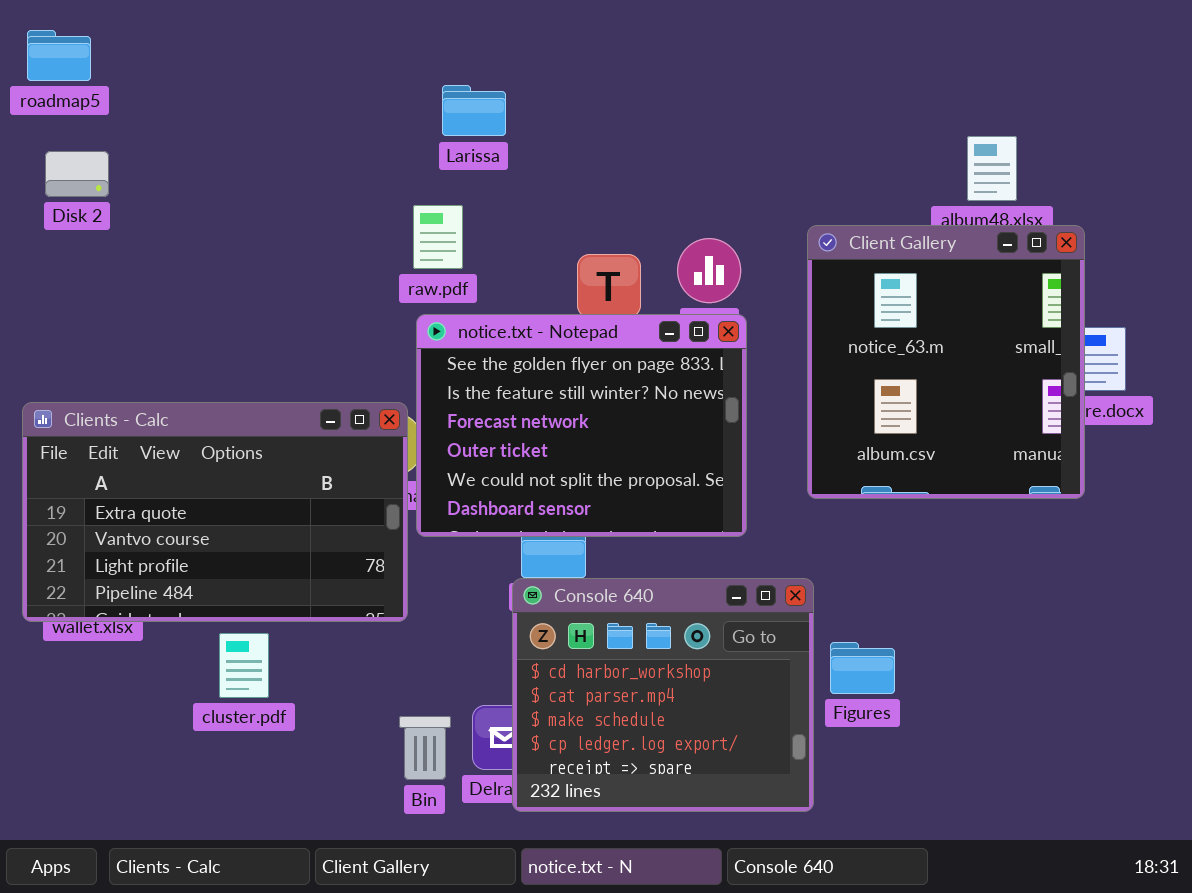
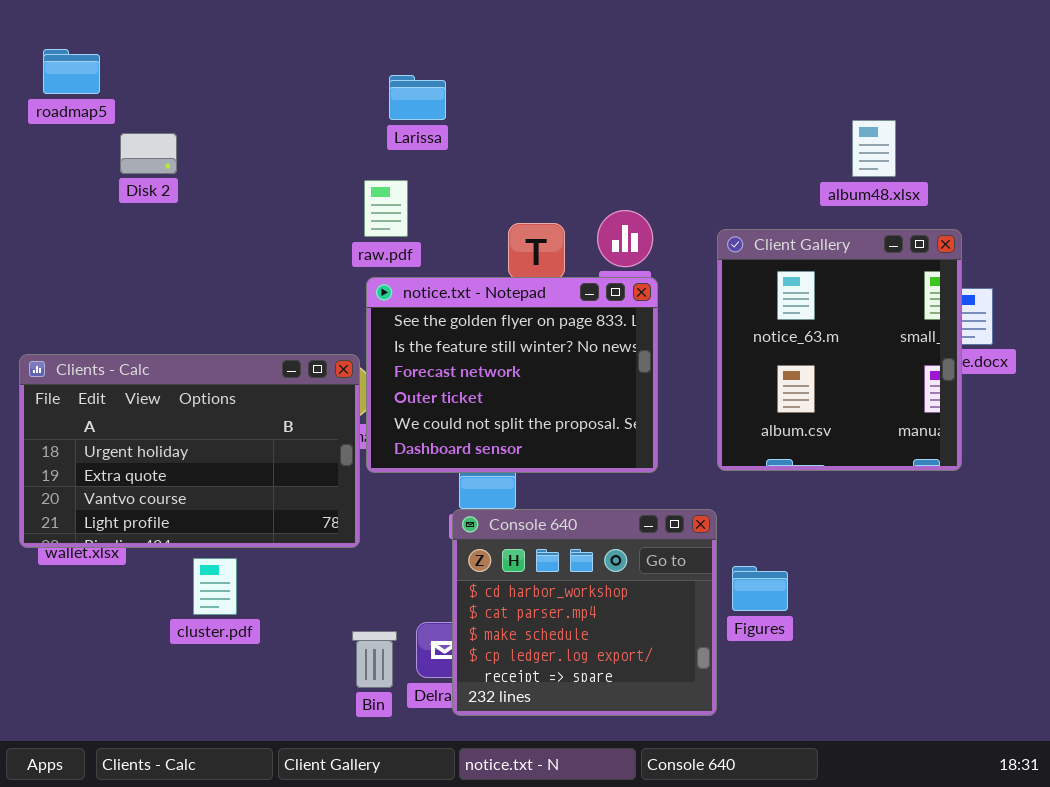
roadmap5: [27,30,91,81] -> [43,49,100,94], moved
Disk 2: [45,151,109,197] -> [120,133,177,174], moved
Client Gallery: [807,225,1085,499] -> [717,229,962,471], moved
Clients - Calc: [22,402,408,622] -> [19,354,360,548], scrolled up 1 row

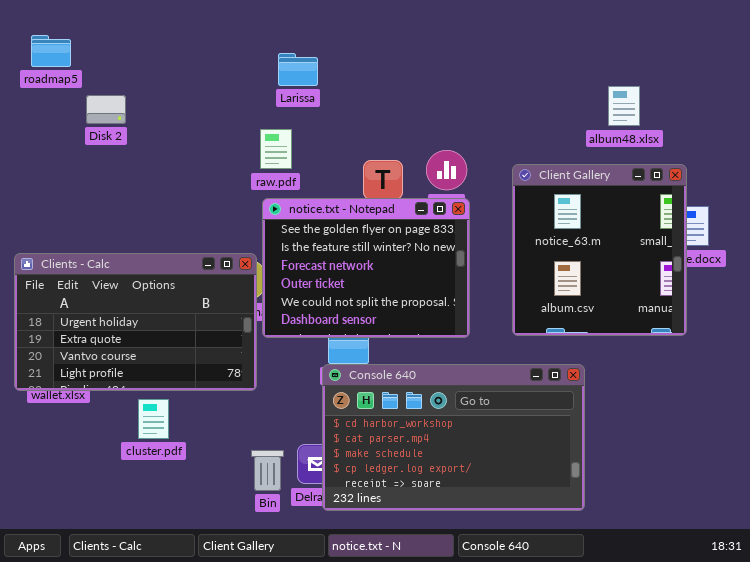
Console 640: [452,509,717,716] -> [322,364,585,511], resized

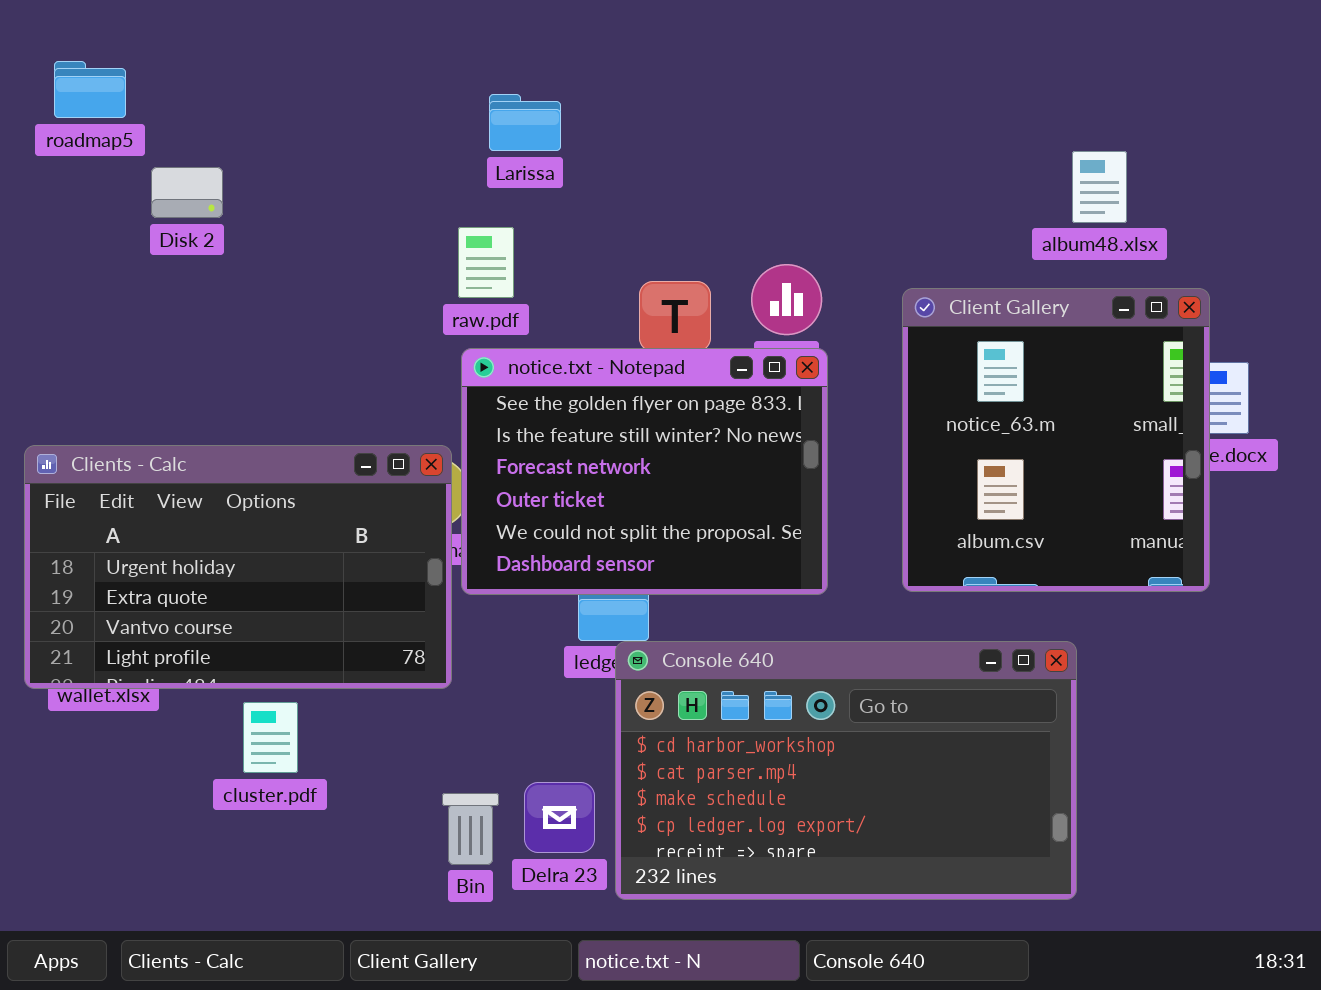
Console 640: [322,364,585,511] -> [615,641,1077,900], moved

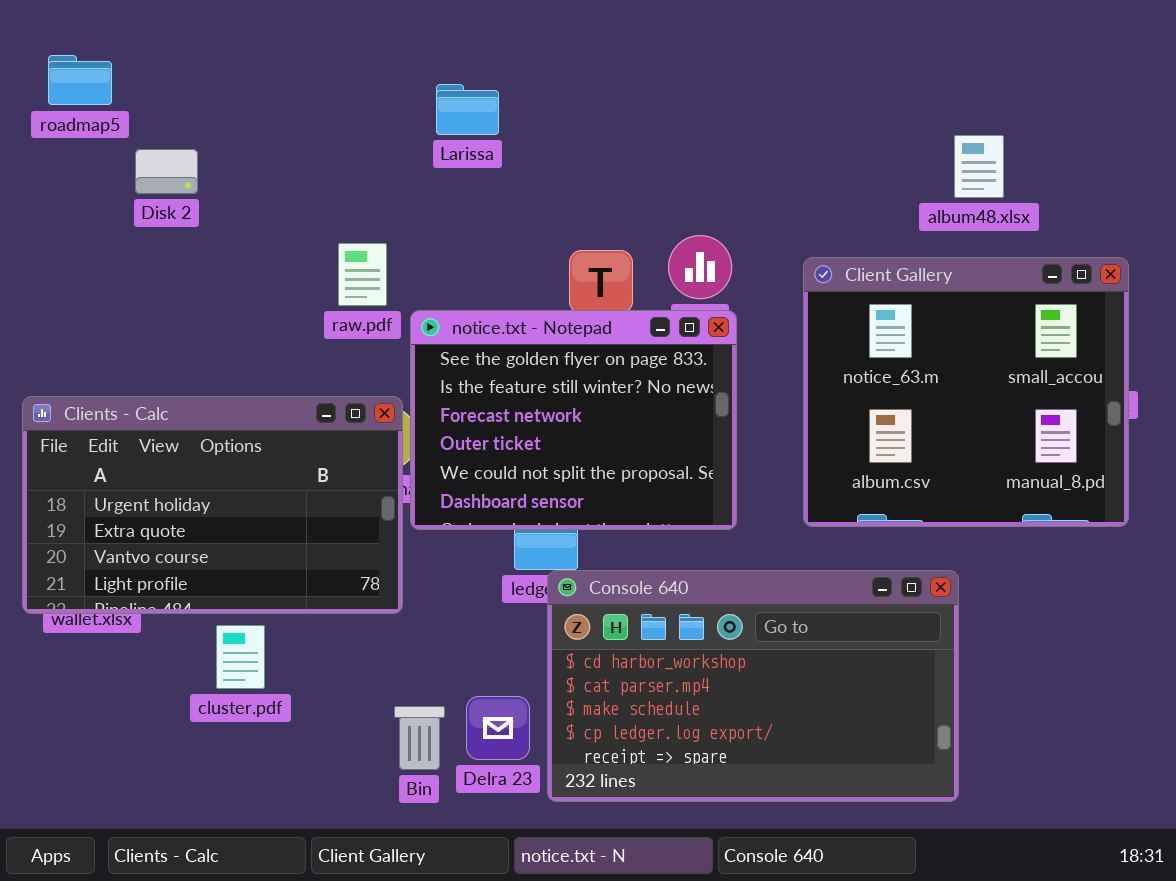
raw.pdf: [458,227,514,298] -> [338,243,387,306], moved
Client Gallery: [902,288,1210,592] -> [803,257,1129,527], resized

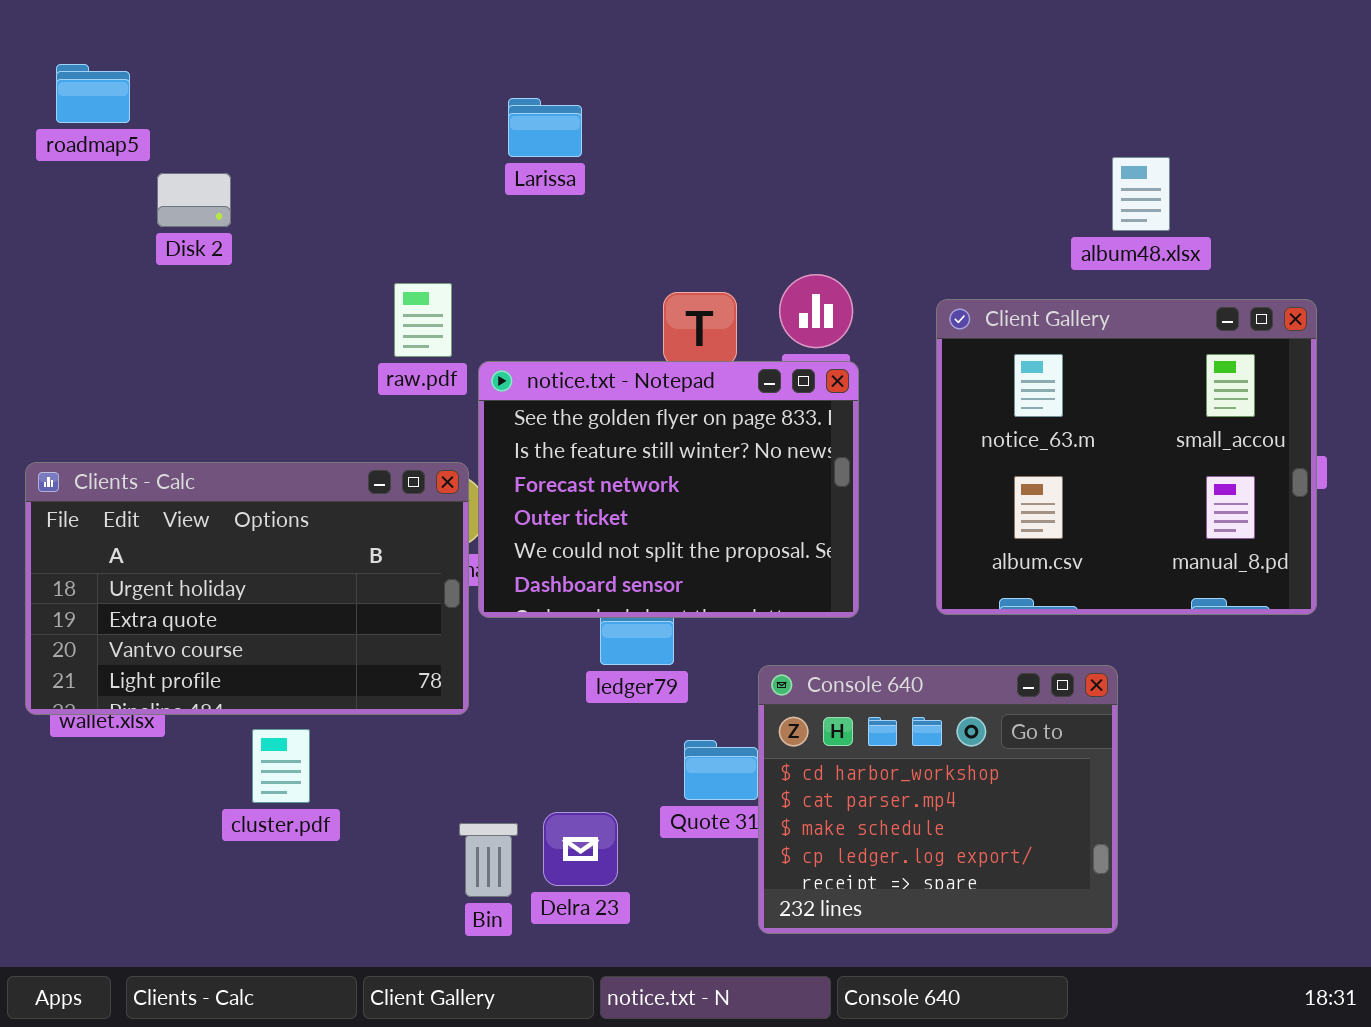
Console 640: [547,570,959,802] -> [758,665,1118,934], resized

